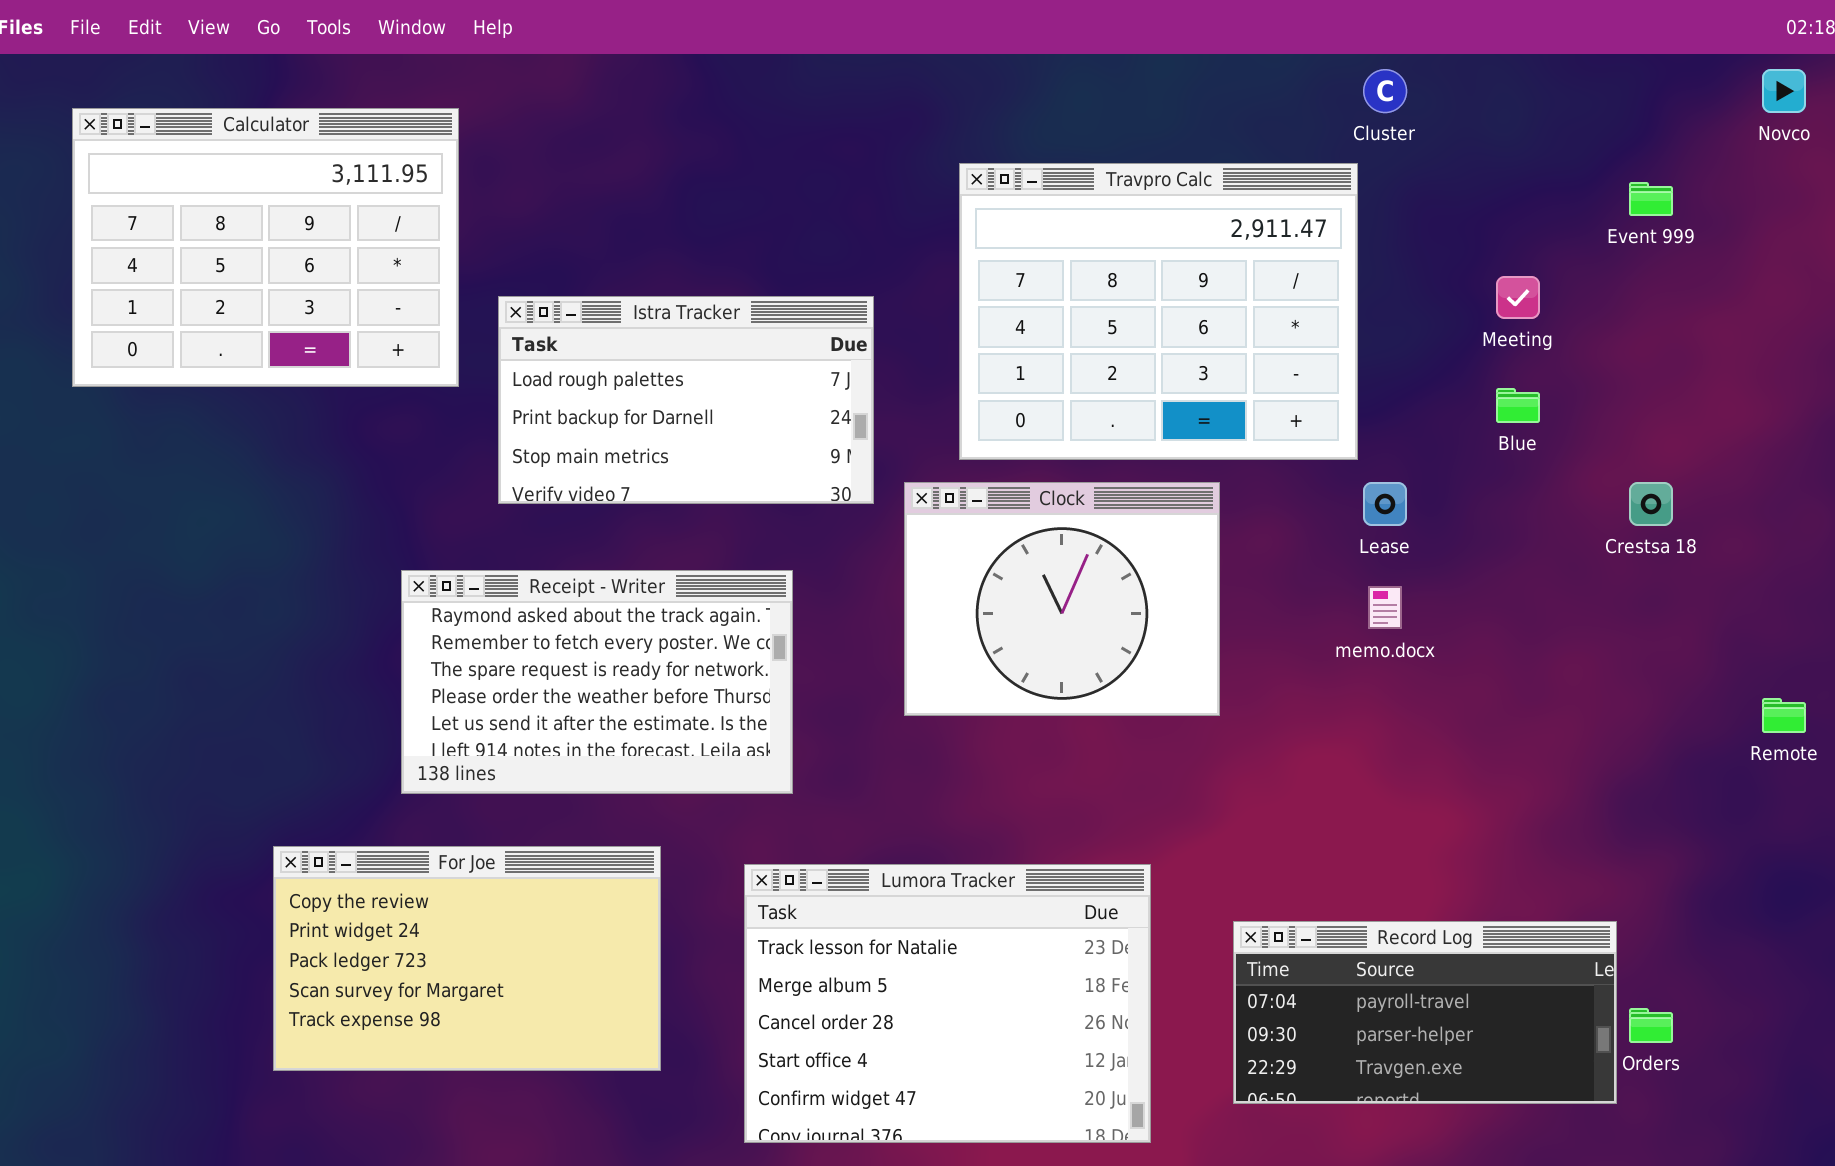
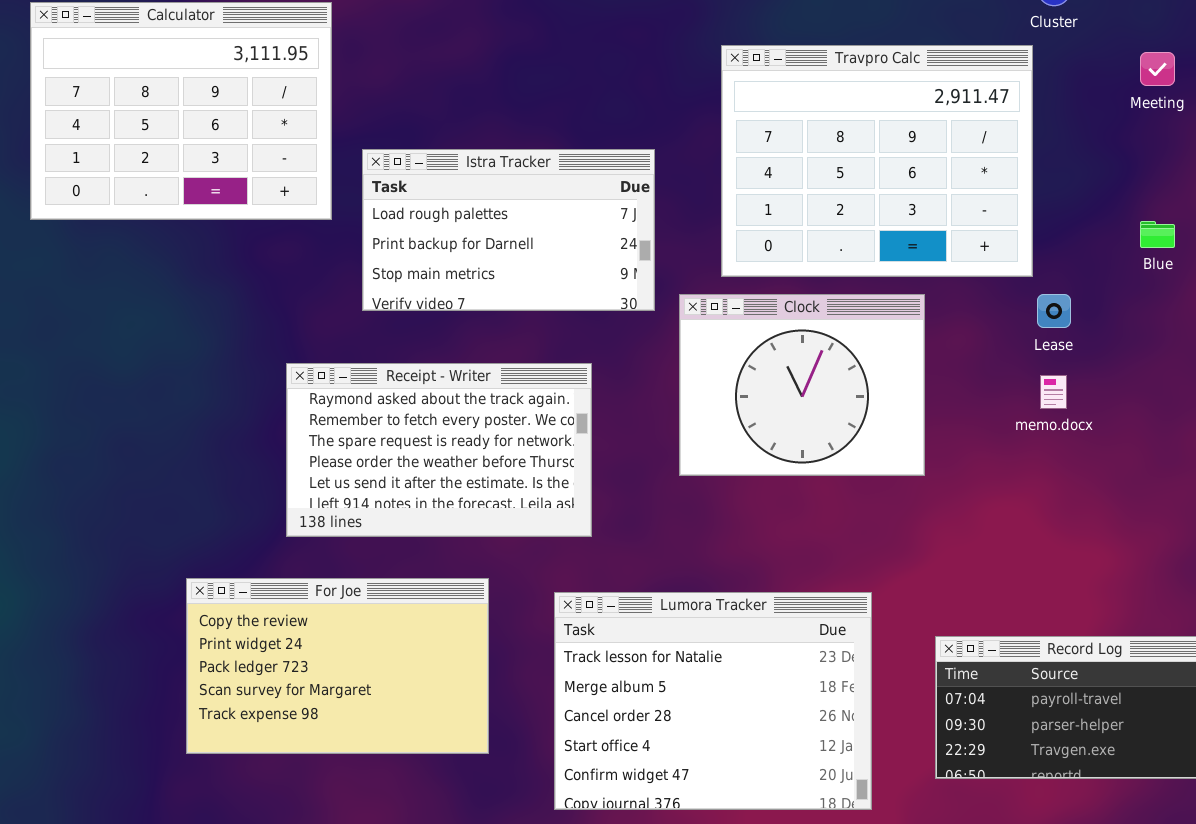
Meeting: [1496,276,1540,319] -> [1140,52,1175,86], moved

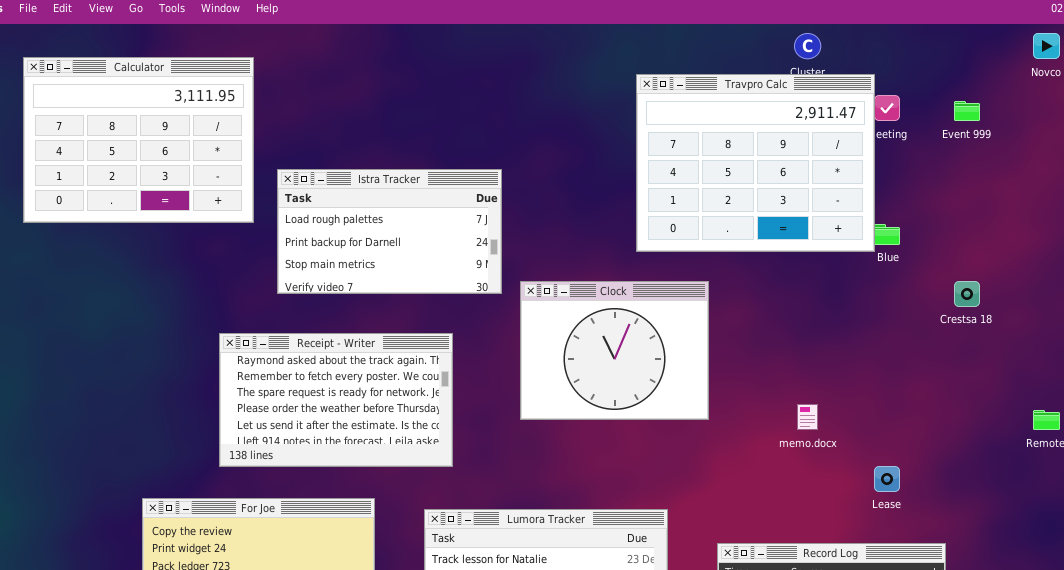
Travpro Calc: [721,45,1033,277] -> [636,74,875,252], moved
Lease: [1037,294,1071,328] -> [874,466,900,492], moved
memo.docx: [1040,375,1067,409] -> [797,404,818,430], moved

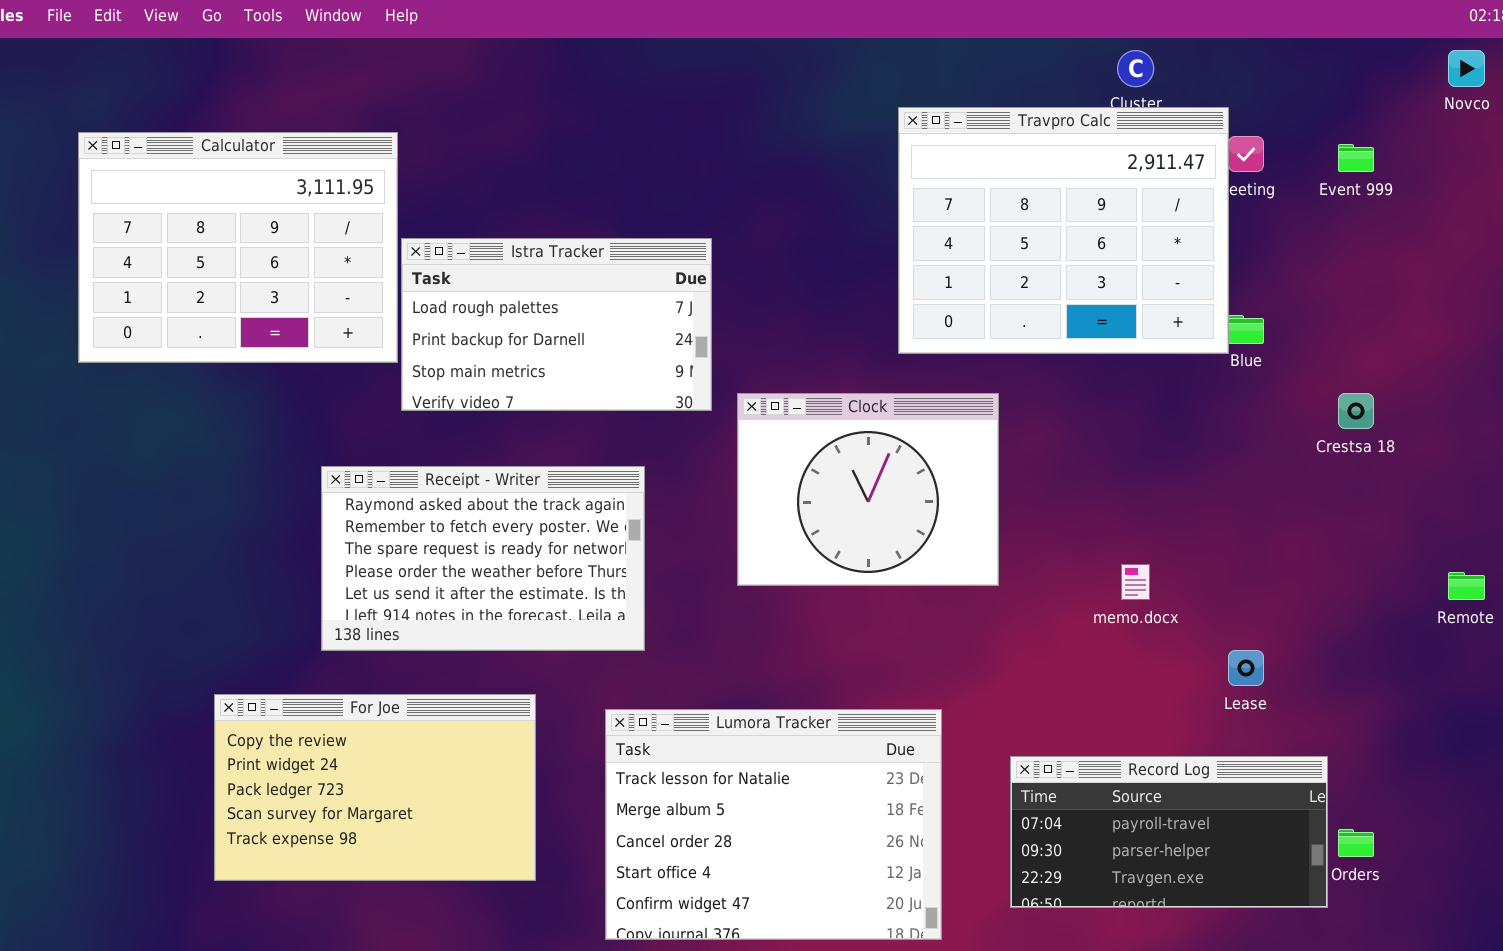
Calculator: [23,57,254,223] -> [78,132,398,363], moved

